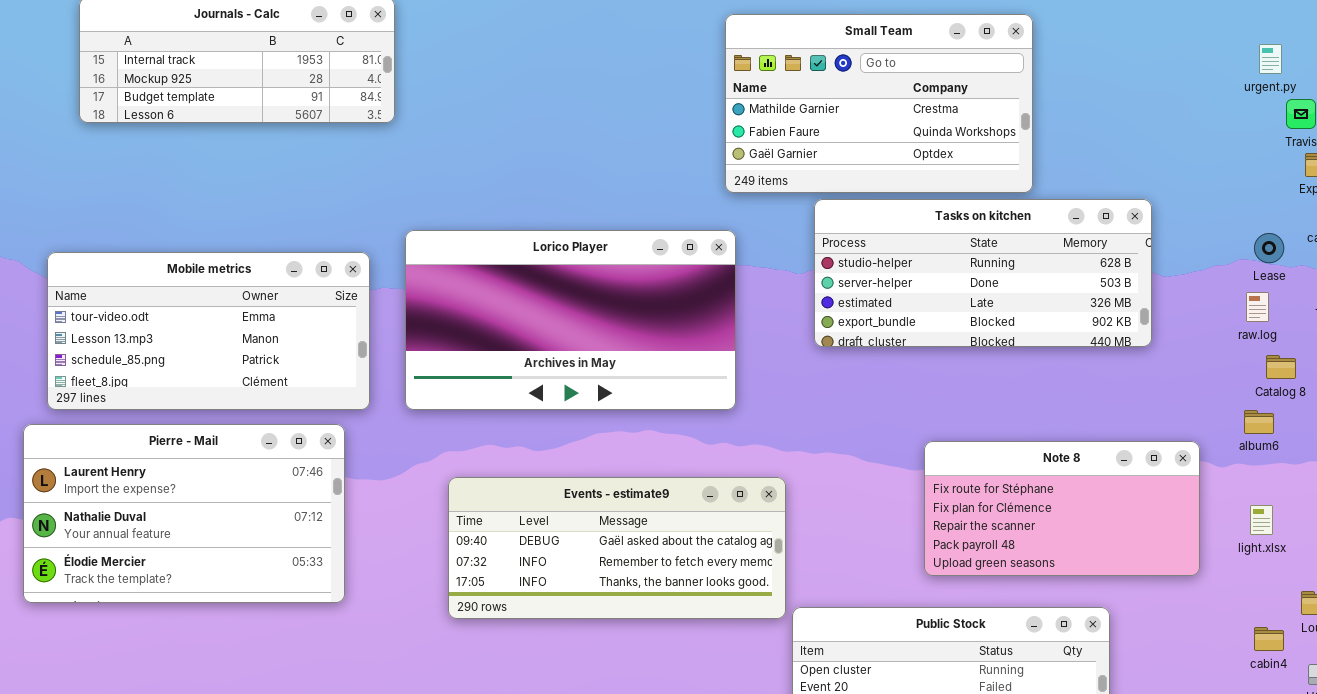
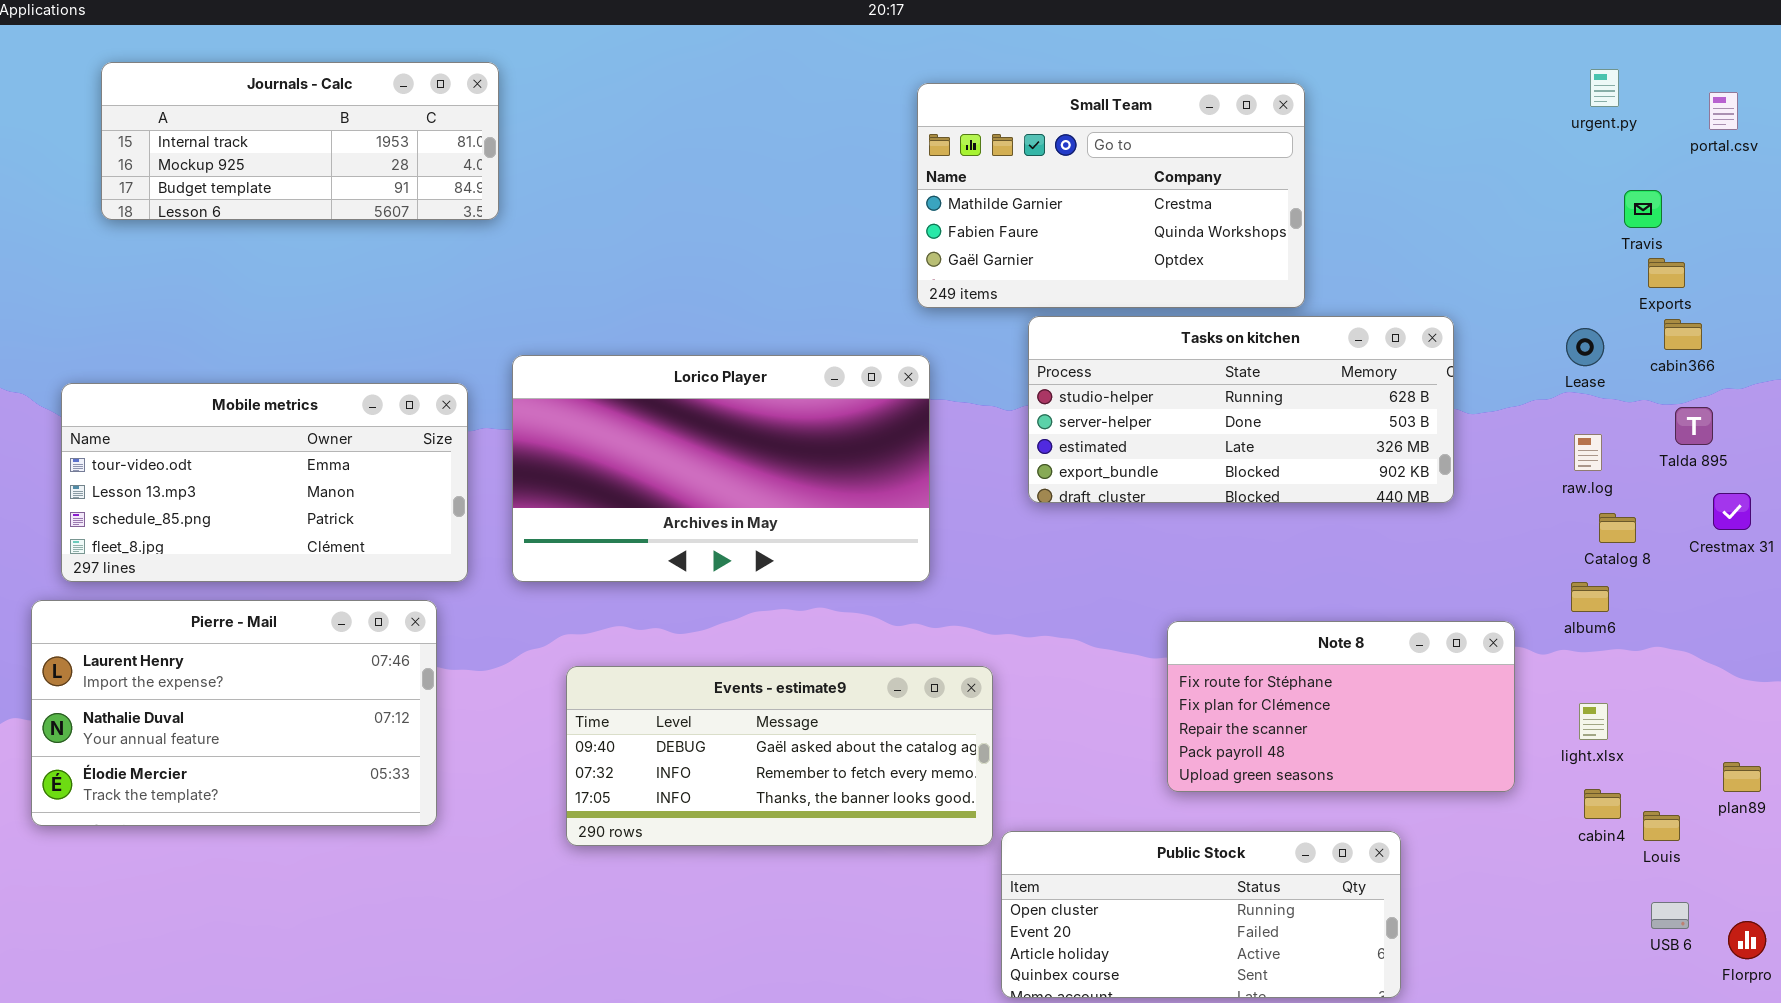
urgent.py: [1259,44,1282,74] -> [1590,69,1619,107], moved
Lease: [1254,233,1284,263] -> [1566,328,1604,366], moved
cabin4: [1254,627,1284,651] -> [1584,789,1621,819], moved

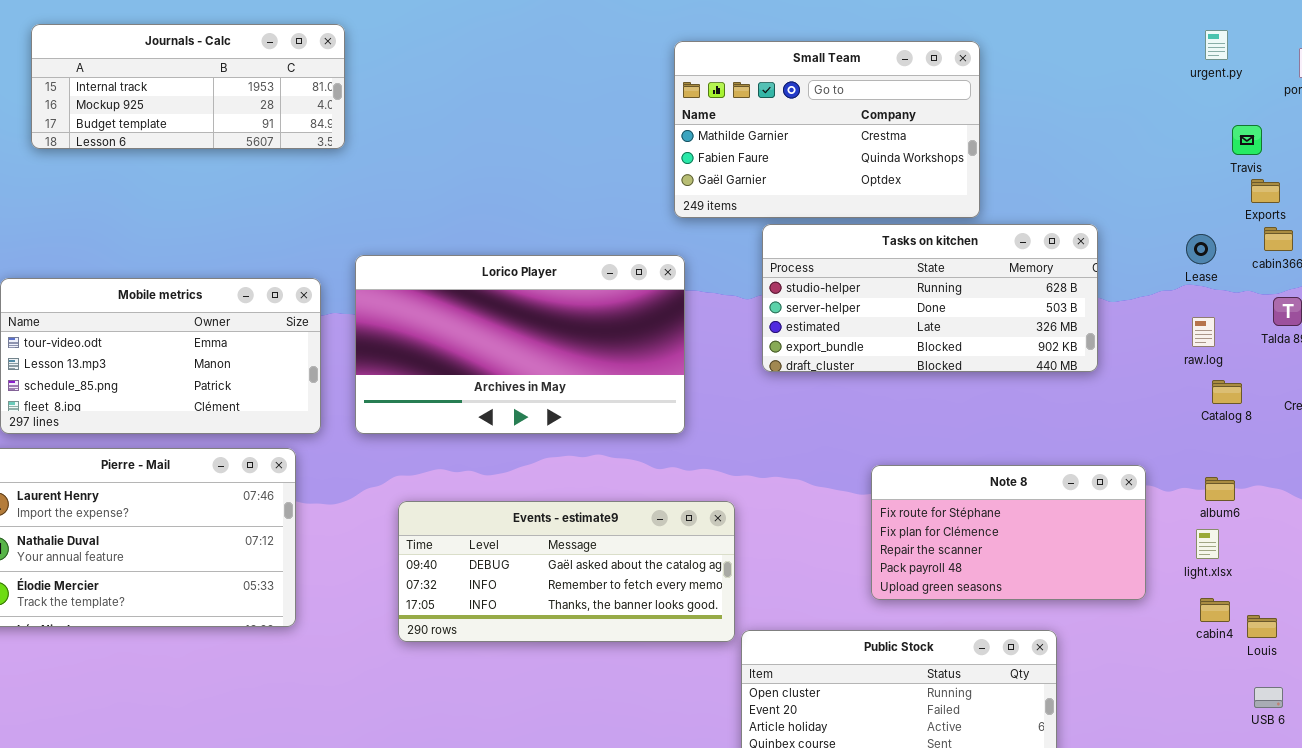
album6: [1571,582,1609,612] -> [1205,477,1235,501], moved

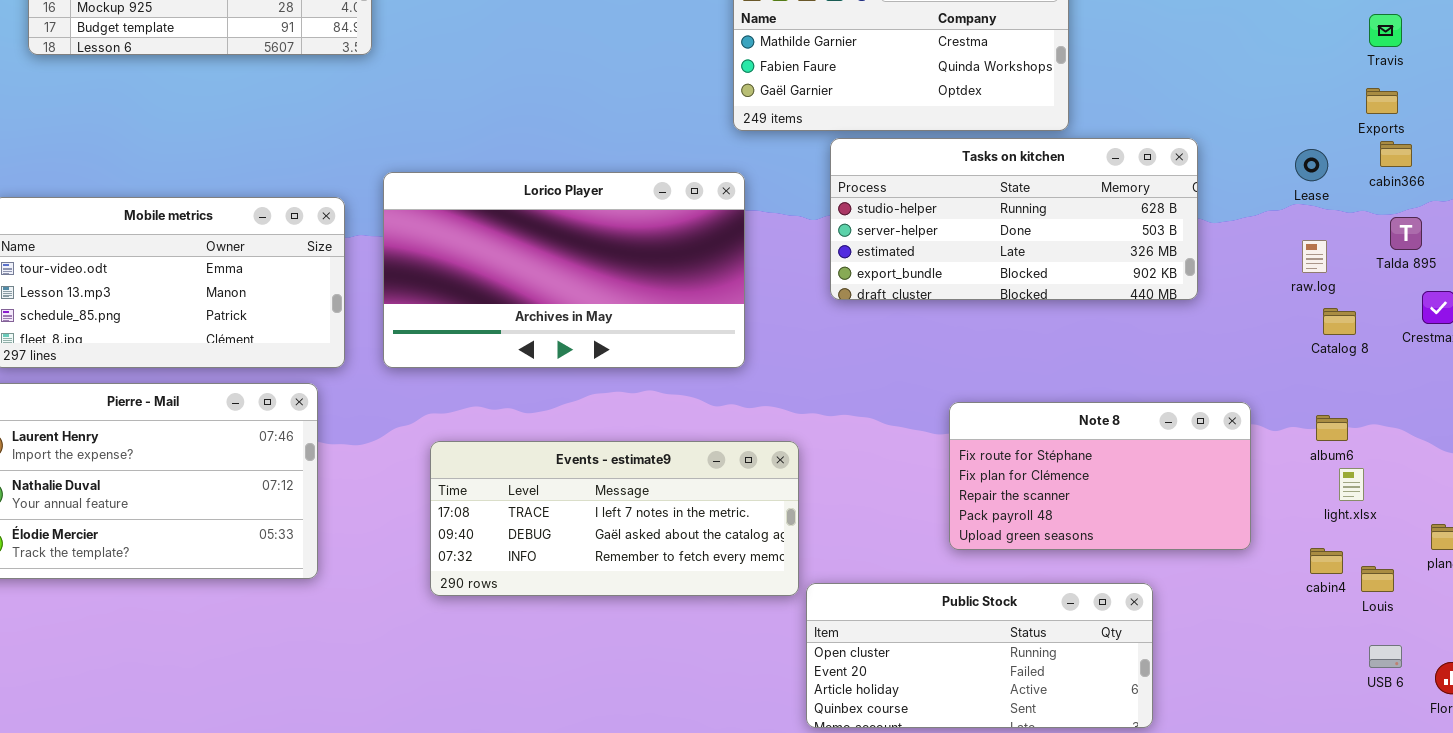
Travis: [1232,125,1262,155] -> [1369,14,1402,47], moved
Events - estimate9: [398,501,735,642] -> [430,441,799,596], scrolled up 1 row
light.xlsx: [1196,529,1219,559] -> [1339,468,1364,501], moved

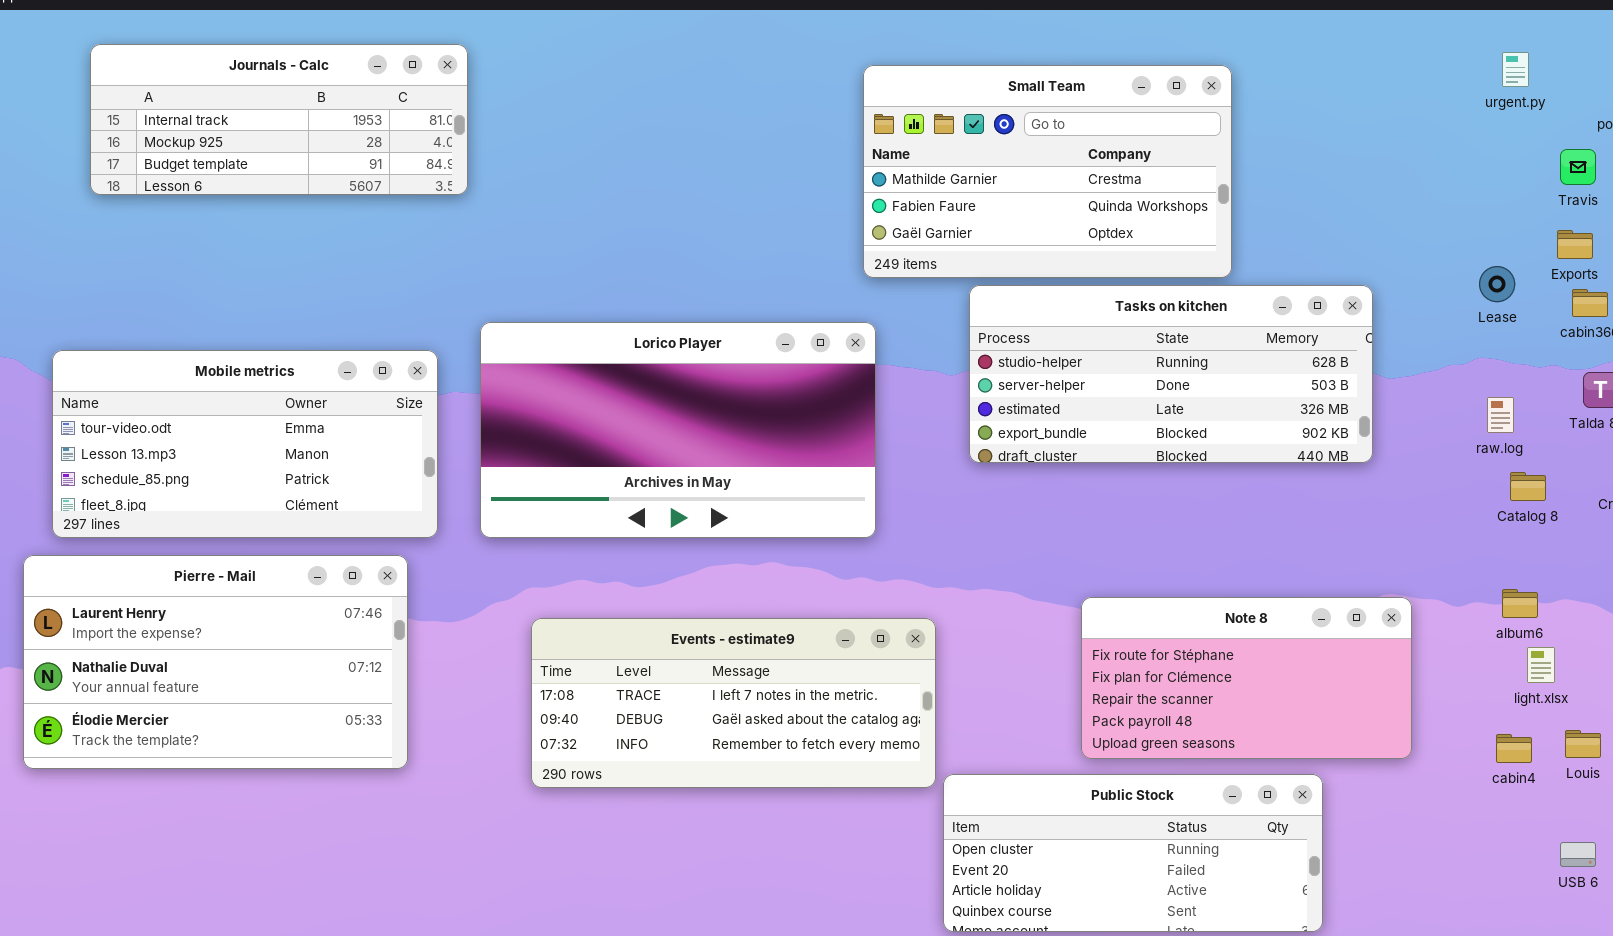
Lease: [1295,149,1328,181] -> [1479,266,1515,302], moved
Note 8: [949,402,1251,550] -> [1081,597,1412,759], moved
Louis: [1361,566,1394,592] -> [1565,730,1601,758], moved

